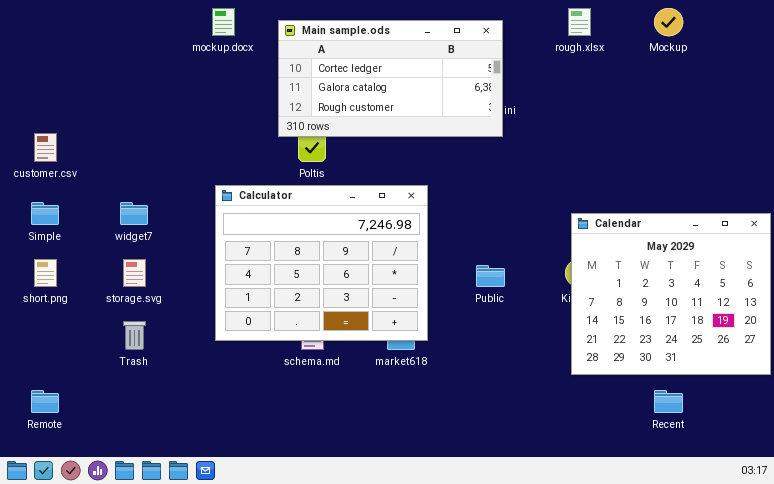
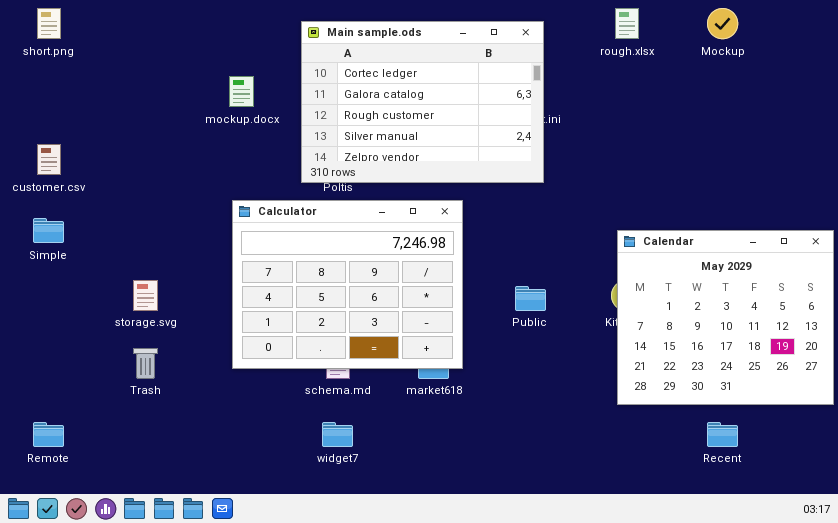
mockup.docx: [212,8,235,36] -> [229,76,254,107], moved
Main sample.ods: [278,20,503,137] -> [301,21,544,183], resized
widget7: [120,202,148,225] -> [322,422,353,447], moved
short.png: [34,259,57,287] -> [37,8,61,39], moved

